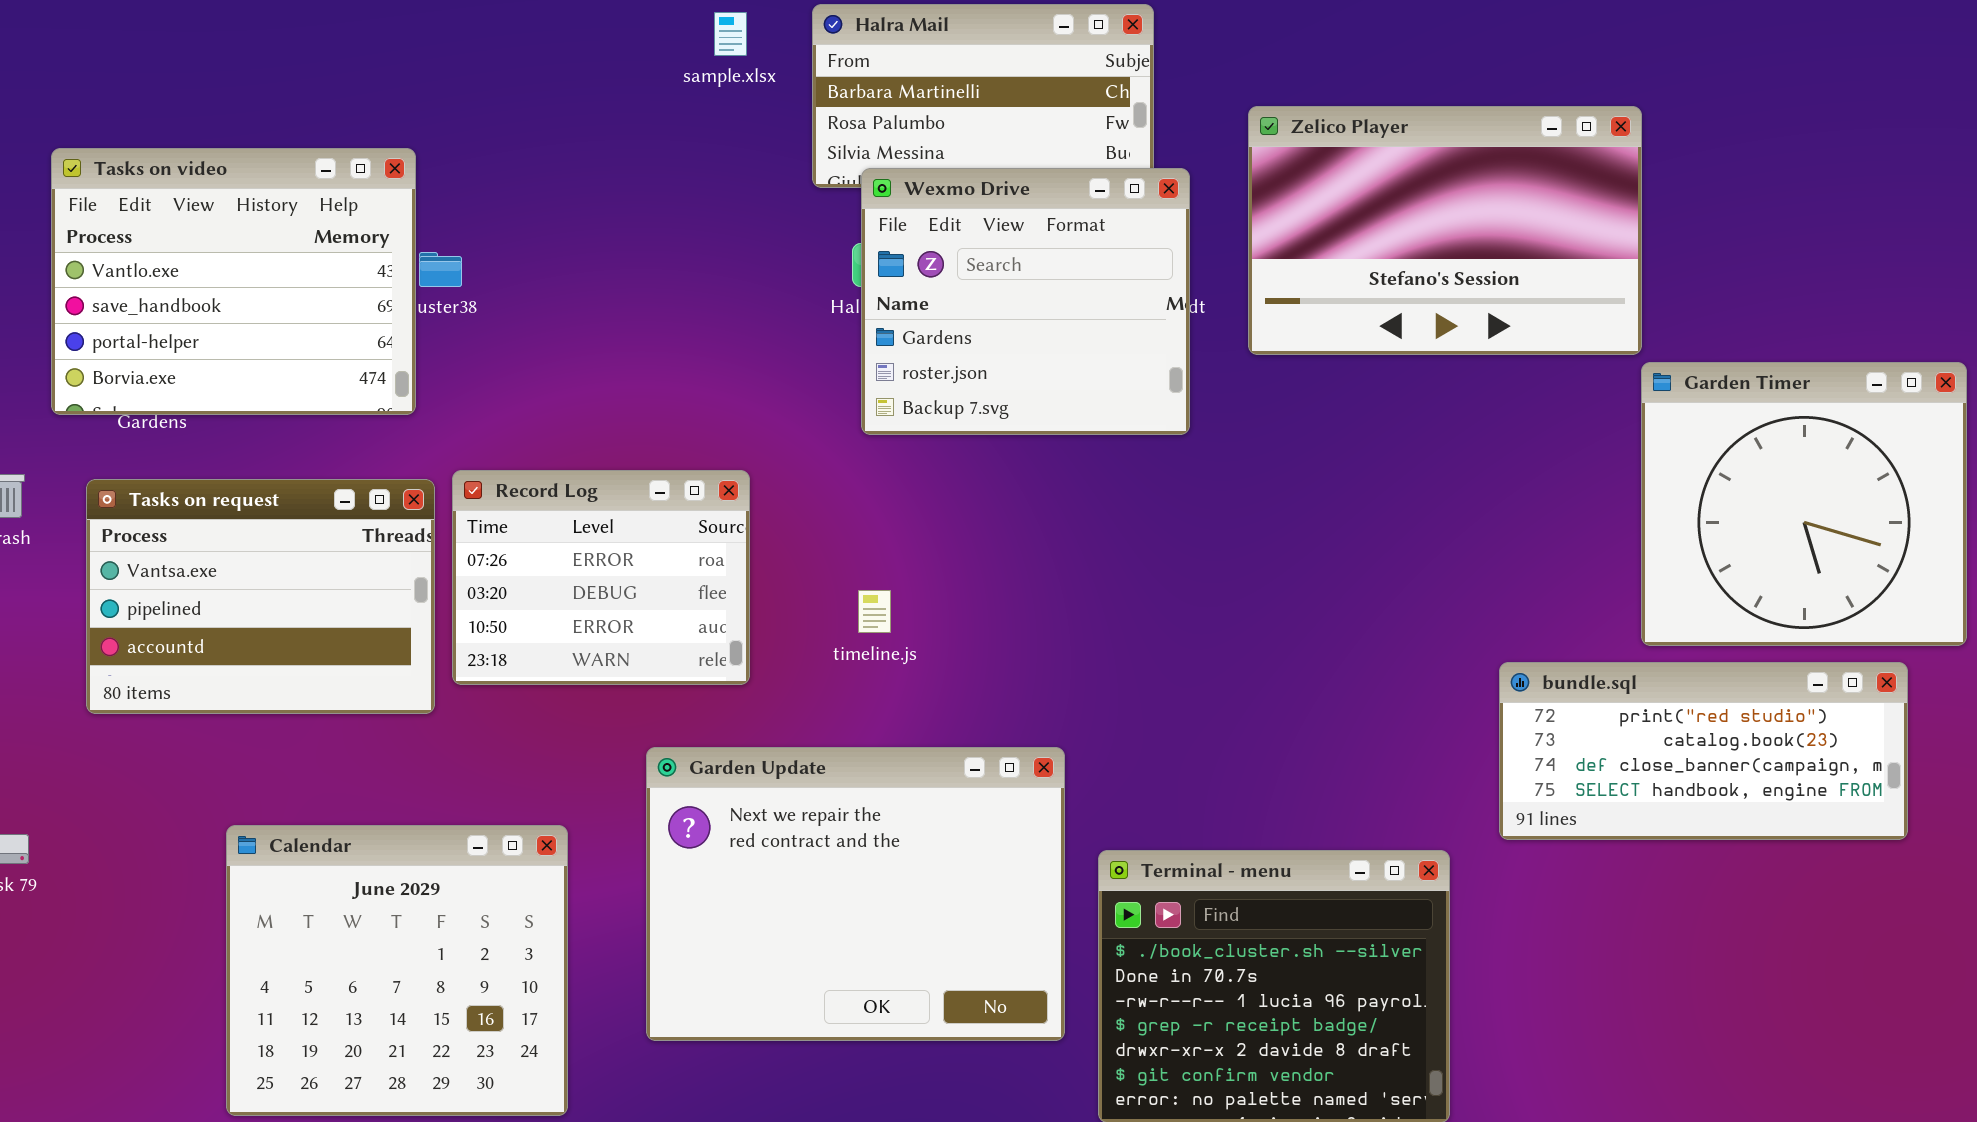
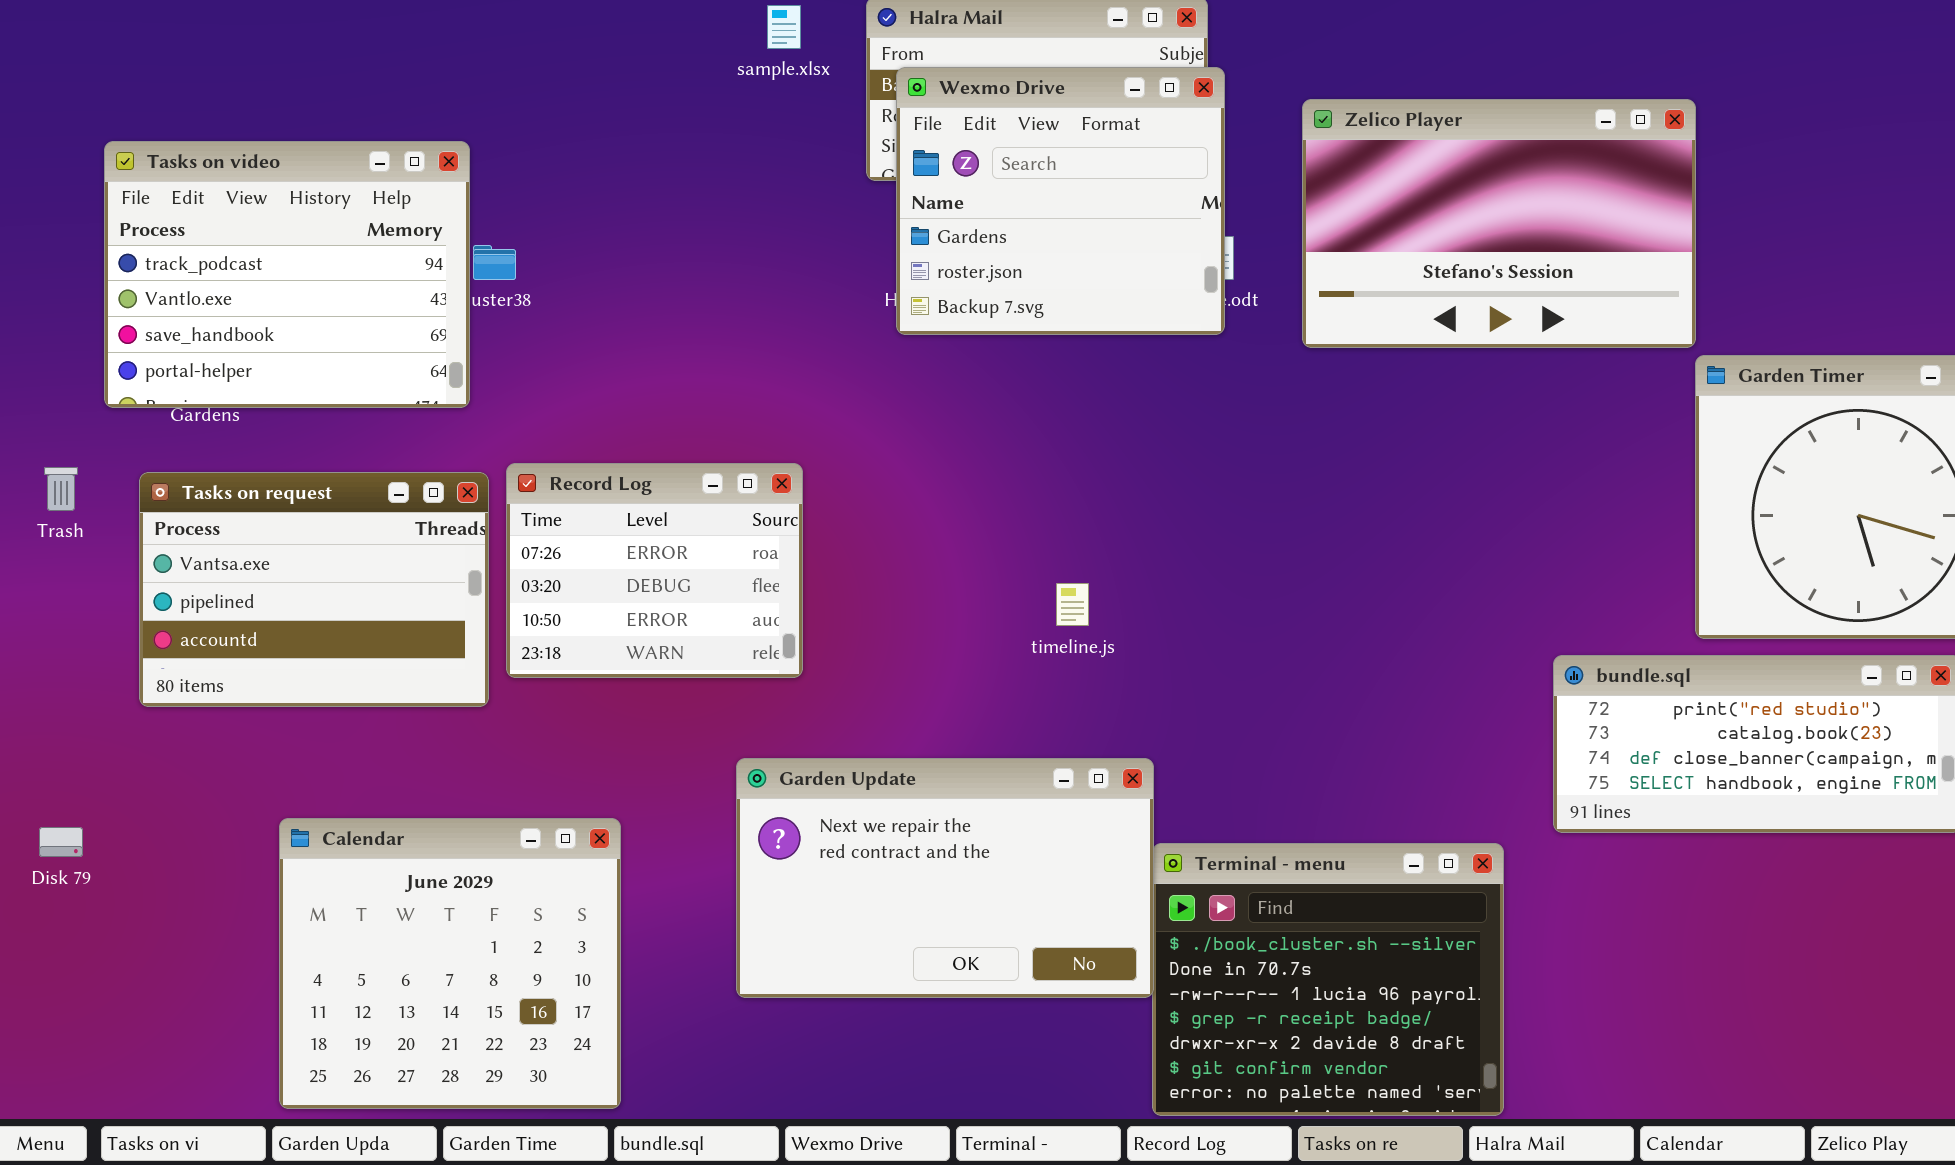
Tasks on video: [51,148,416,415] -> [104,141,470,408], scrolled up 1 row
Wexmo Drive: [861,168,1190,435] -> [896,67,1225,335], moved
timeline.js: [858,590,891,633] -> [1056,583,1089,626], moved
Garden Update: [646,747,1065,1041] -> [736,758,1154,998], moved, resized

